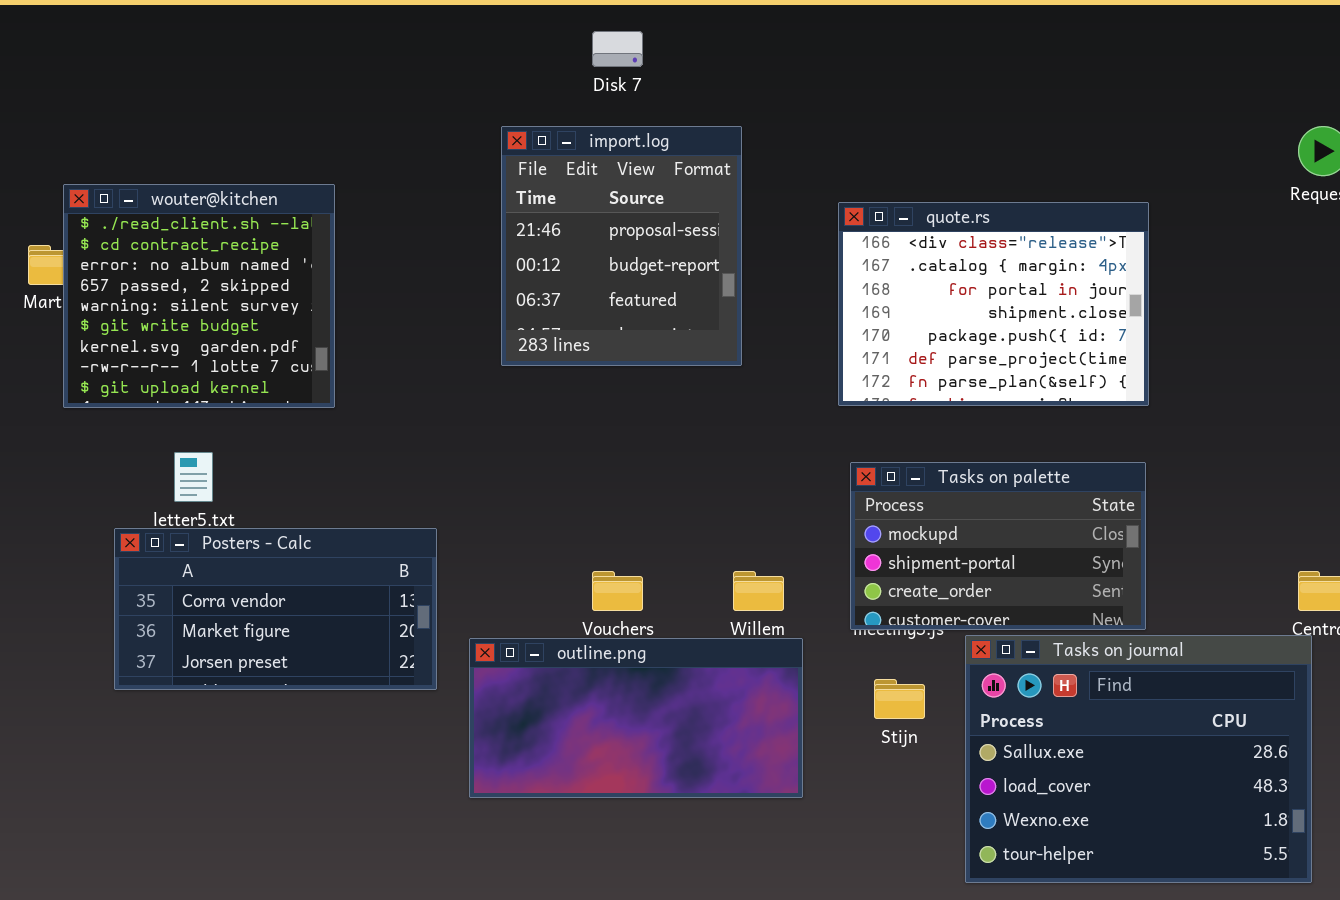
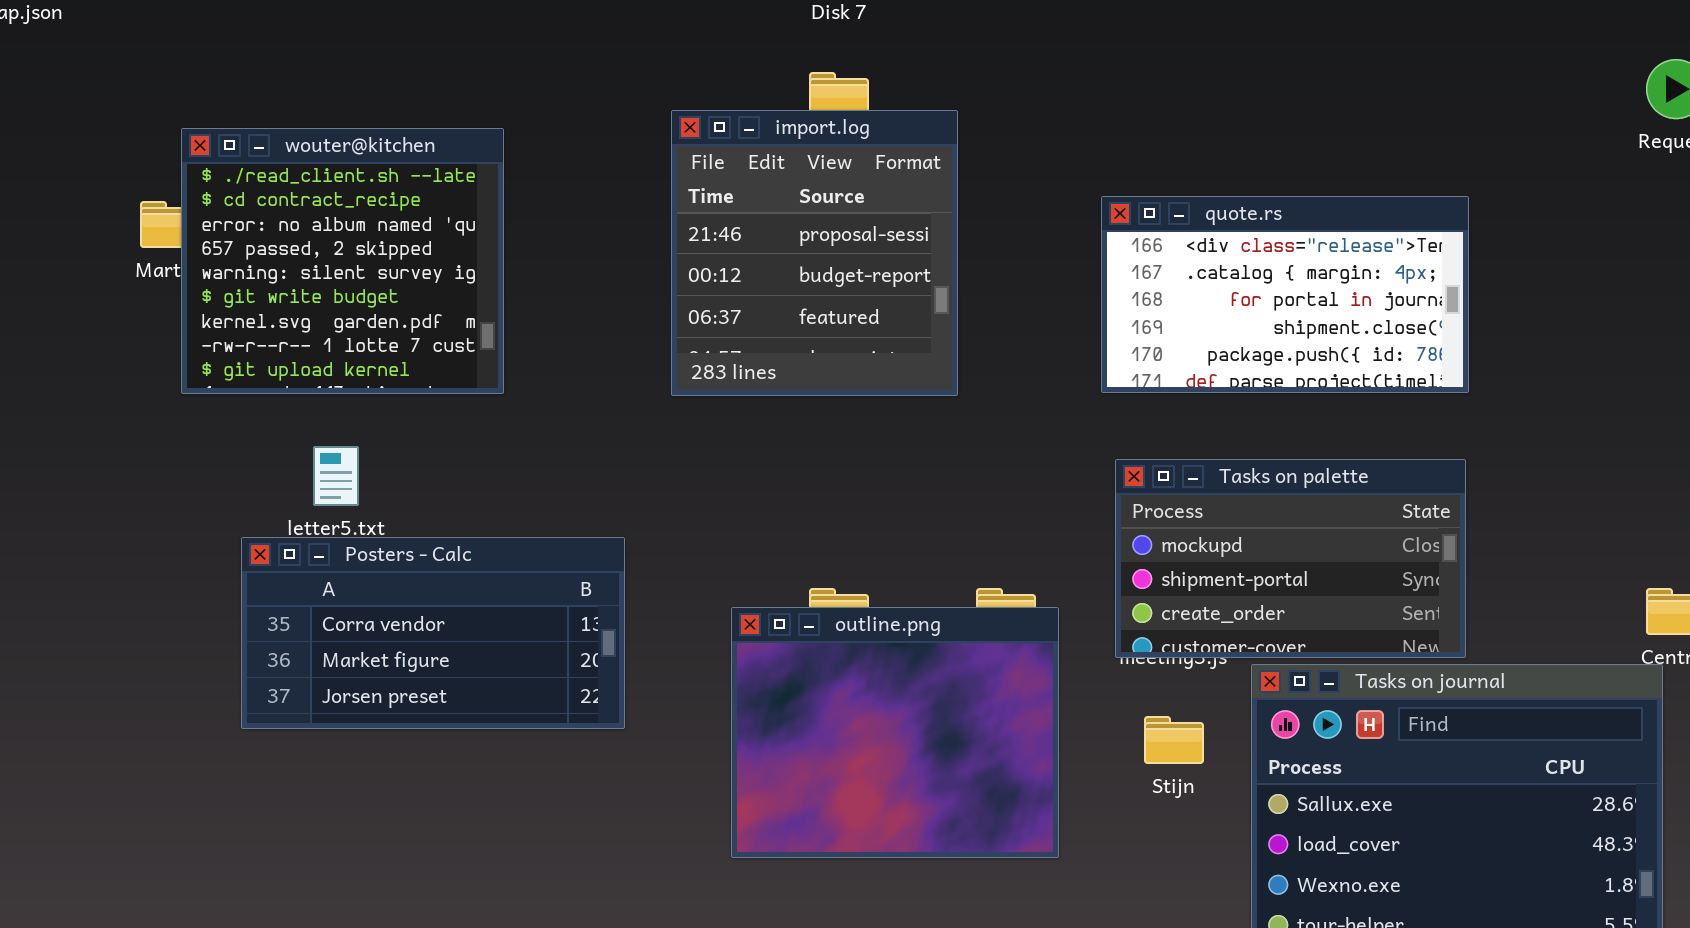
import.log: [501,126,742,366] -> [671,110,958,396], moved
quote.rs: [838,202,1149,406] -> [1101,196,1469,393], resized
outline.png: [469,638,803,798] -> [731,607,1059,858], resized

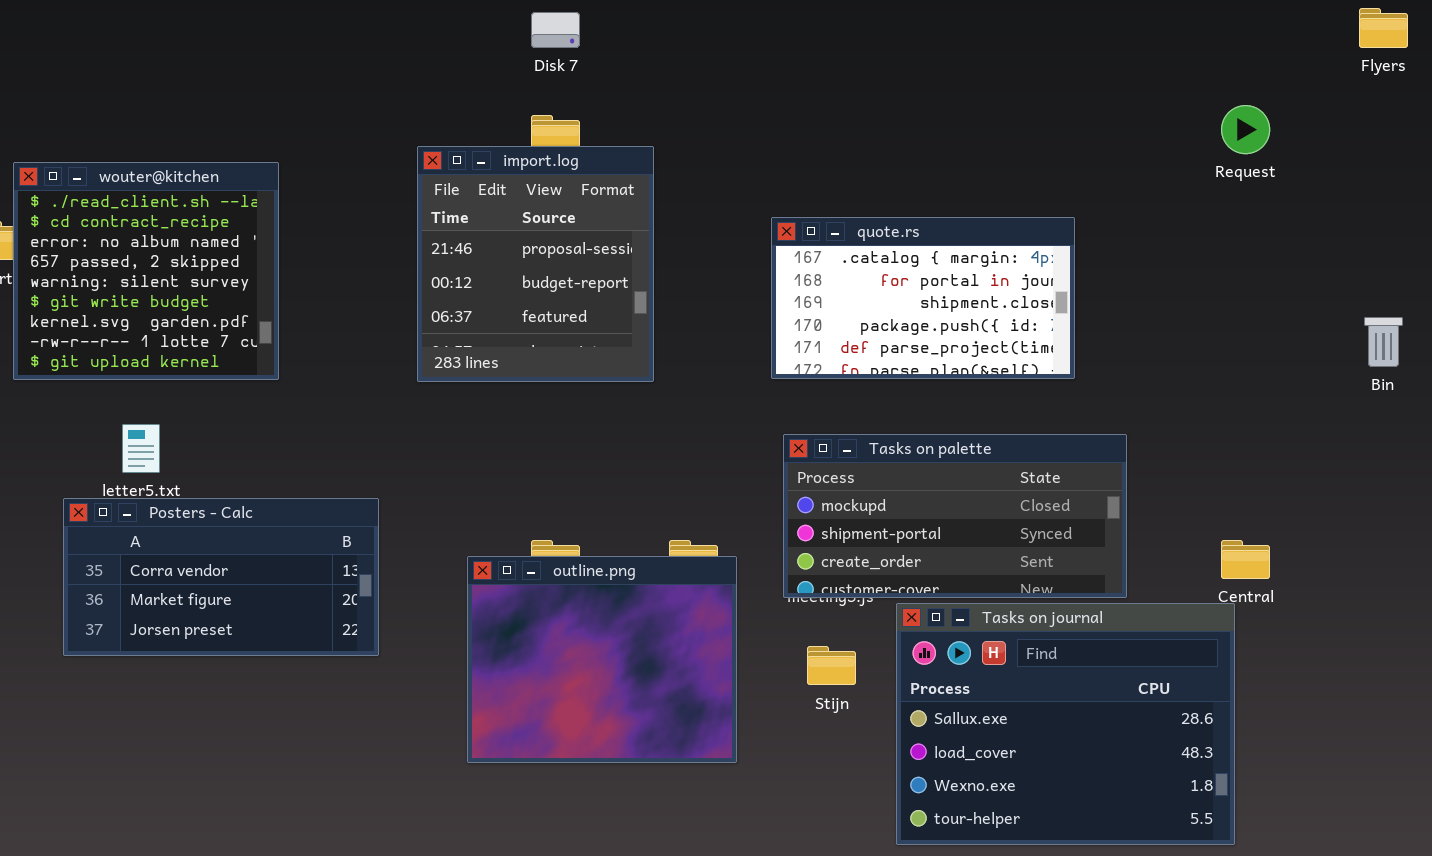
quote.rs: [1101,196,1469,393] -> [771,217,1075,379], scrolled down 1 row
Tasks on palette: [1115,459,1466,658] -> [783,434,1127,598], resized

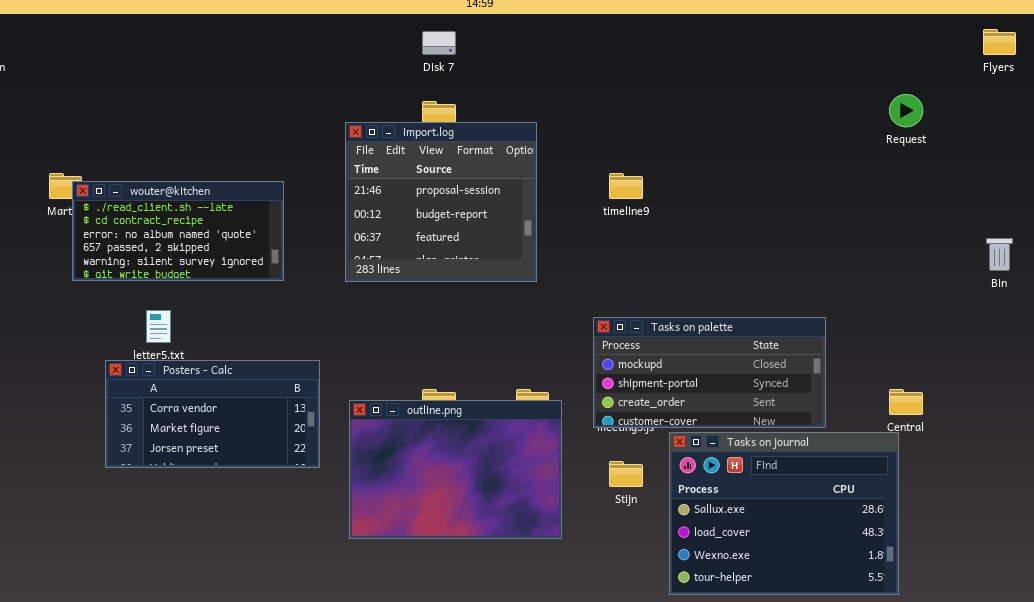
import.log: [417,146,654,382] -> [345,122,537,282], resized
wouter@kitchen: [13,162,279,380] -> [72,181,284,281], resized
quote.rs: [771,217,1075,379] -> none, closed
outline.png: [467,556,737,763] -> [349,400,562,539], resized

